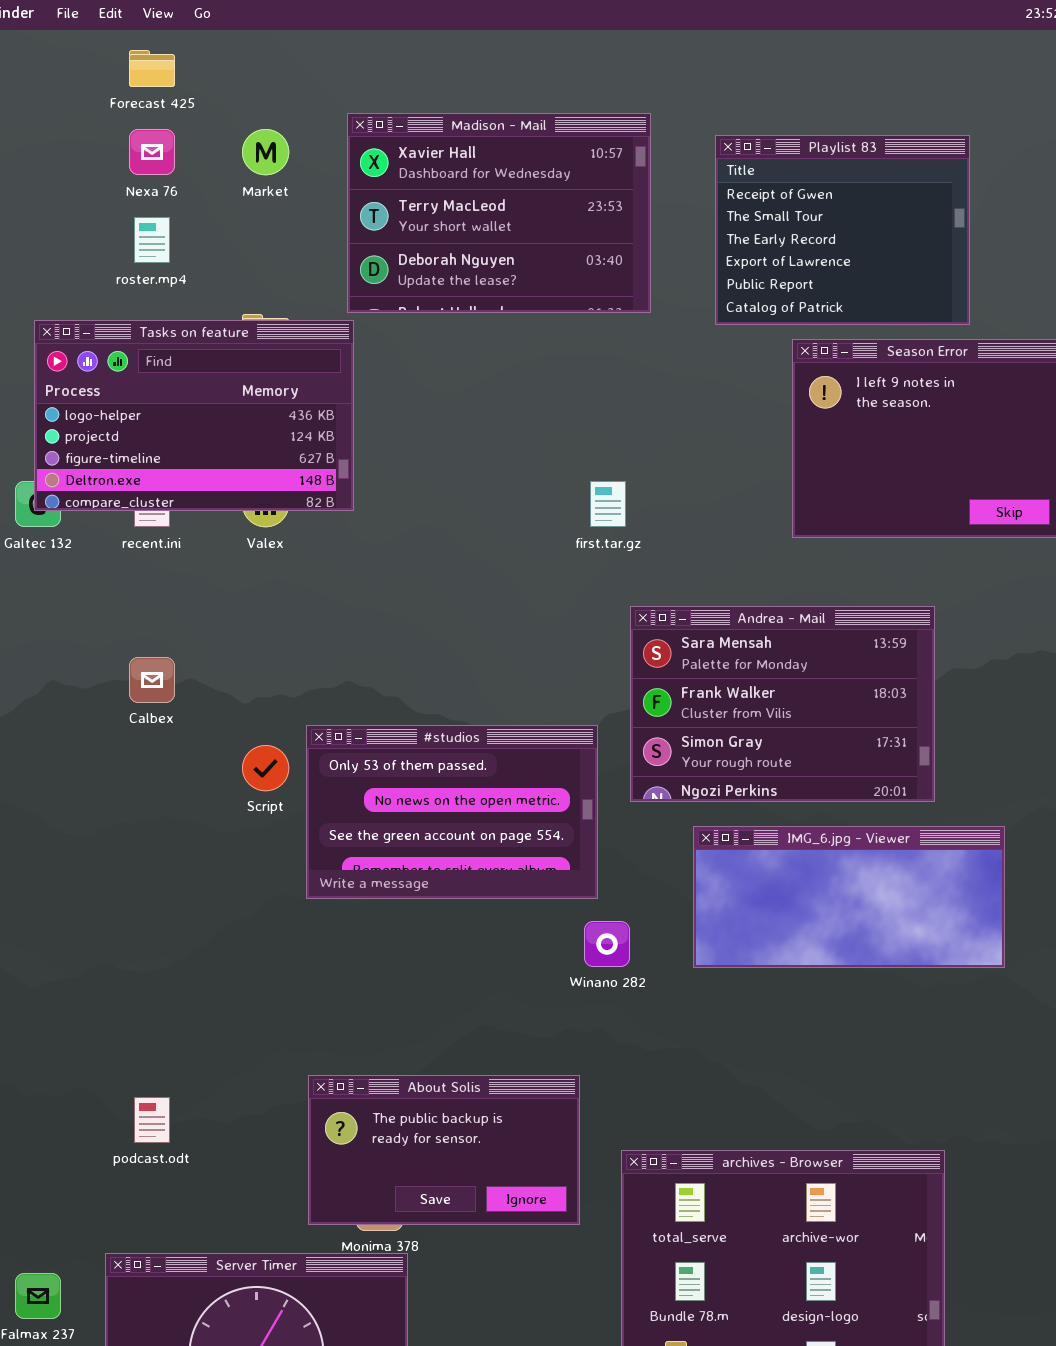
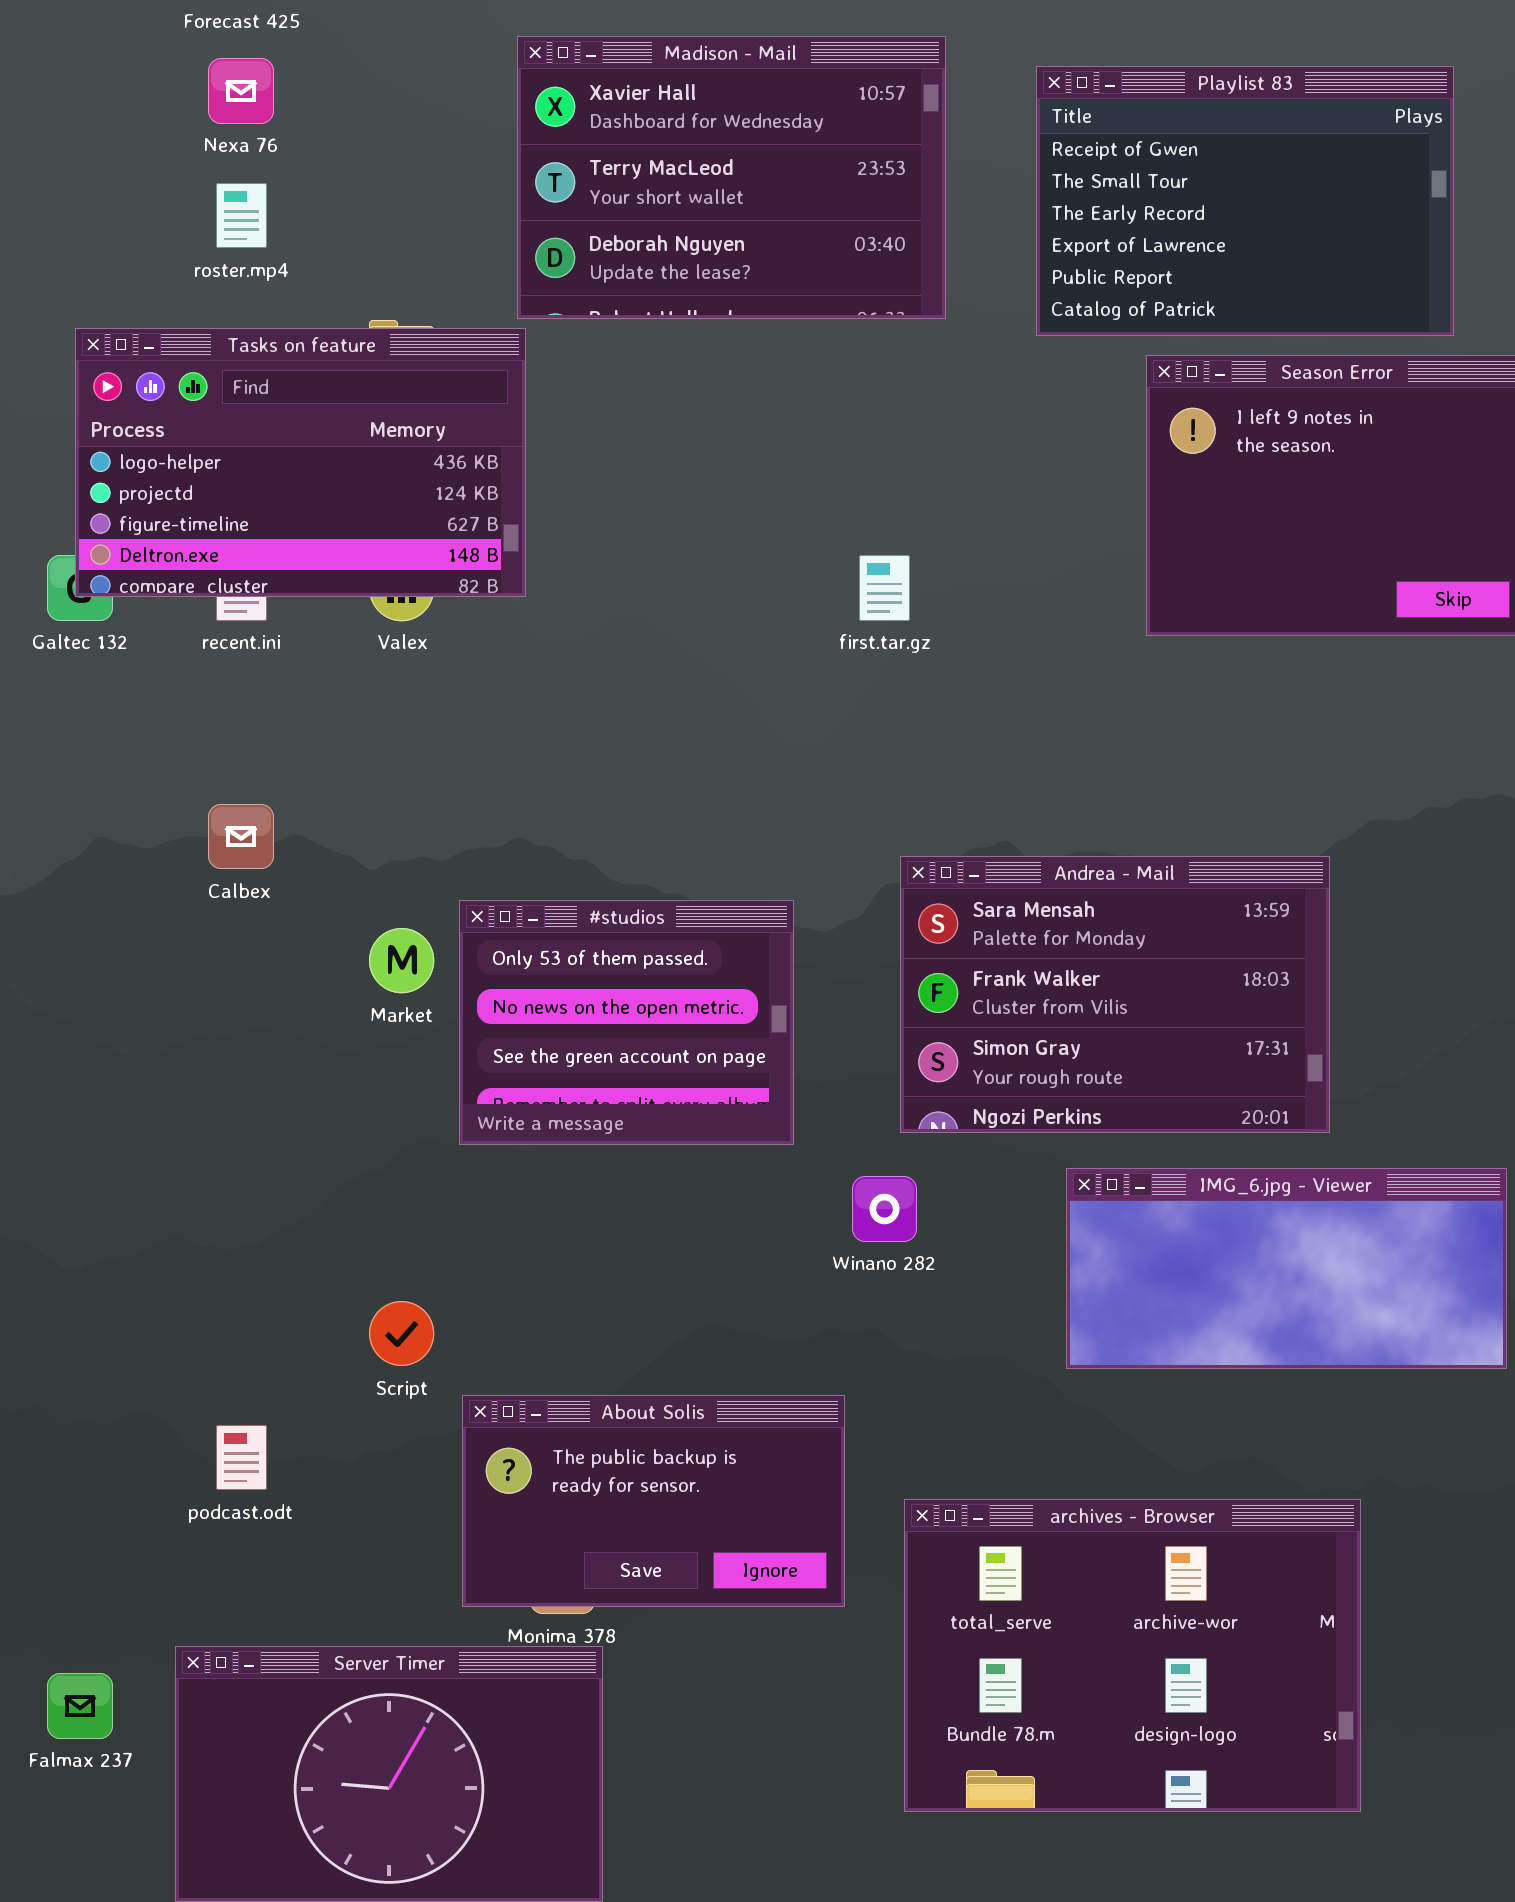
Market: [242,129,289,175] -> [369,928,434,993], moved
Playlist 83: [715,135,970,325] -> [1036,66,1454,336], resized
Andrea - Mail: [630,606,935,802] -> [900,856,1330,1133], moved
#studios: [306,725,598,899] -> [459,900,794,1145], resized
Script: [242,745,289,791] -> [369,1301,434,1366], moved
IMG_6.jpg - Viewer: [693,826,1005,968] -> [1066,1168,1507,1369], moved

